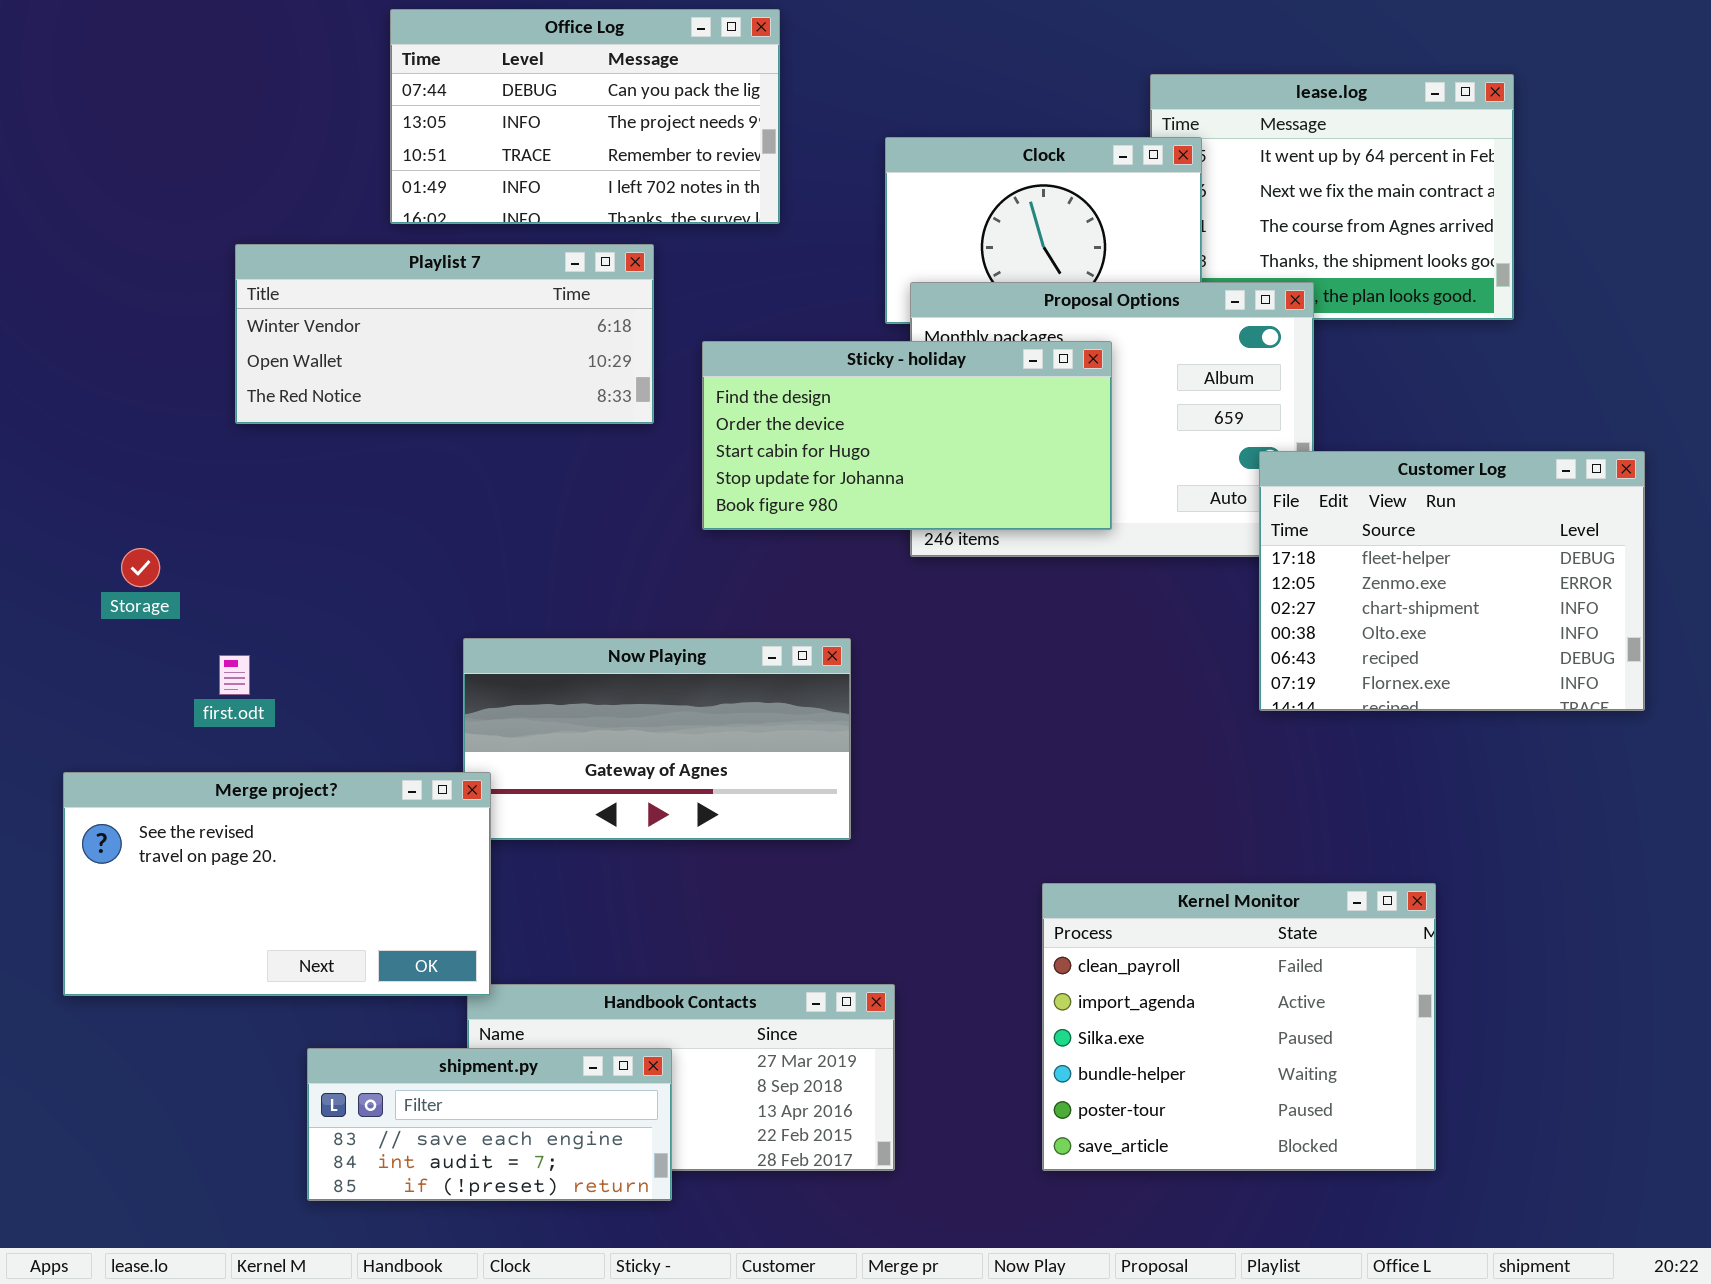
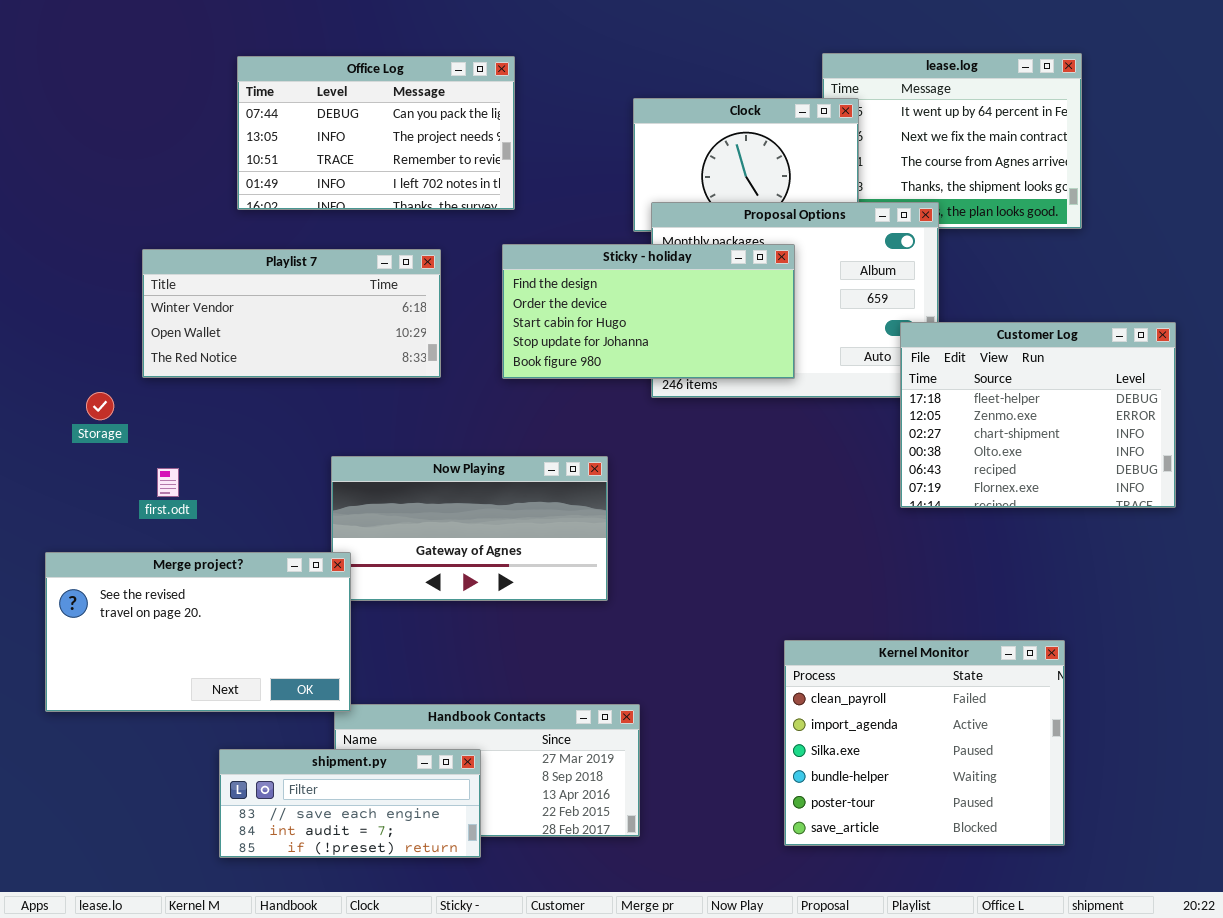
Office Log: [390,9,780,224] -> [237,56,515,210], moved
Playlist 7: [235,244,654,424] -> [142,249,441,378], moved
Kernel Monitor: [1042,883,1436,1171] -> [784,640,1065,846], moved

